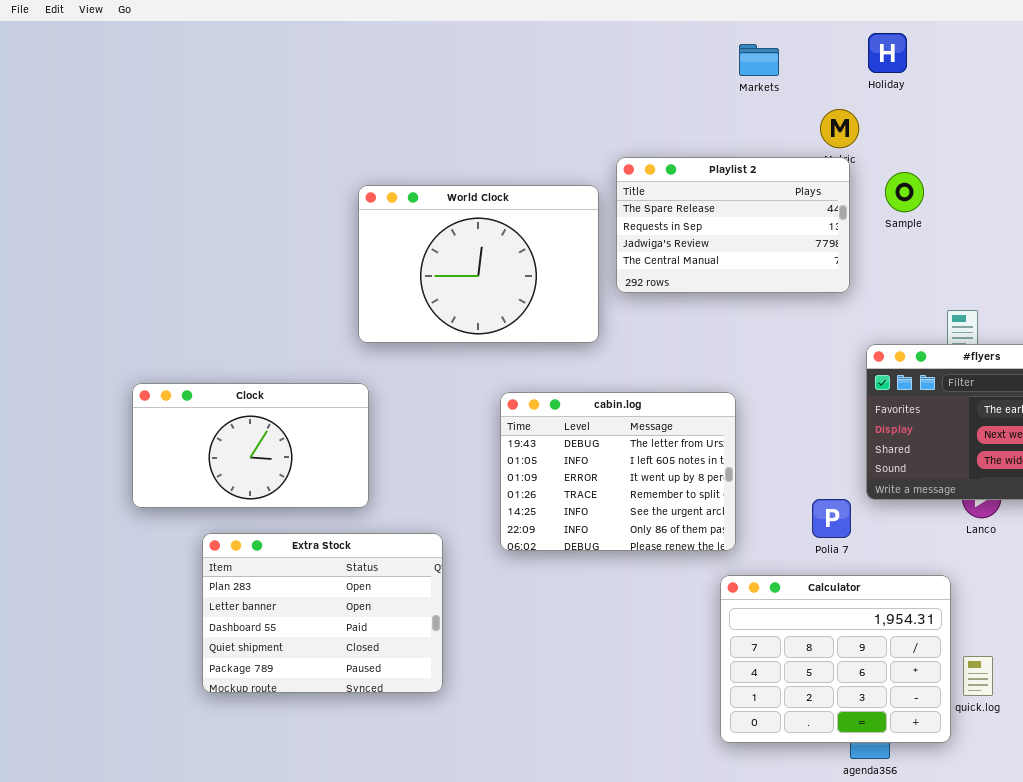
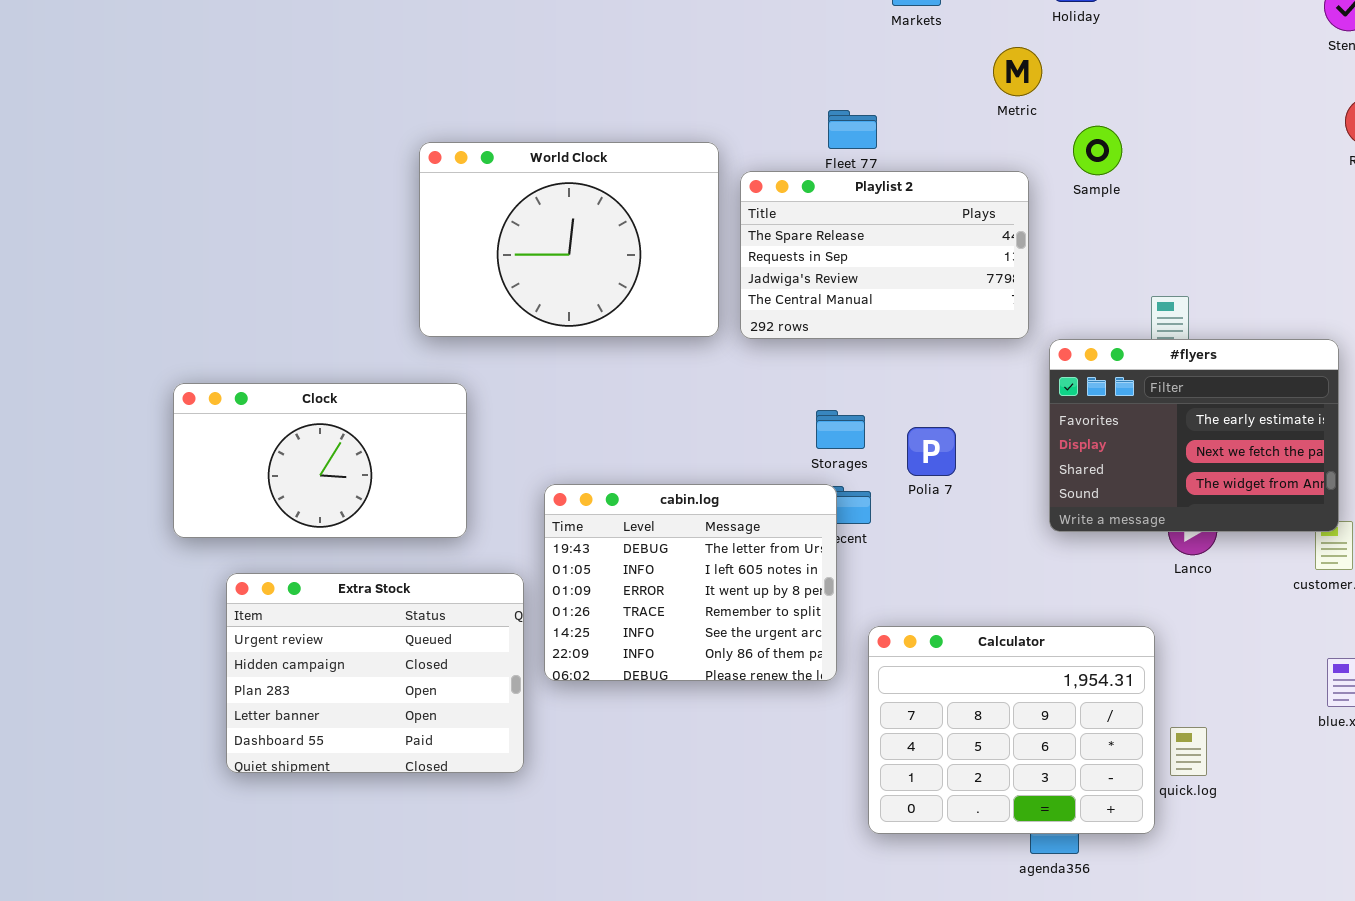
Playlist 2: [616,157,850,293] -> [740,171,1029,339], moved
Clock: [132,383,369,508] -> [173,383,467,538], moved
cabin.log: [500,392,736,551] -> [544,484,837,681], moved
Polia 7: [812,499,851,538] -> [907,427,956,476], moved
Extra Stock: [202,533,443,693] -> [226,573,524,773], scrolled up 2 rows

